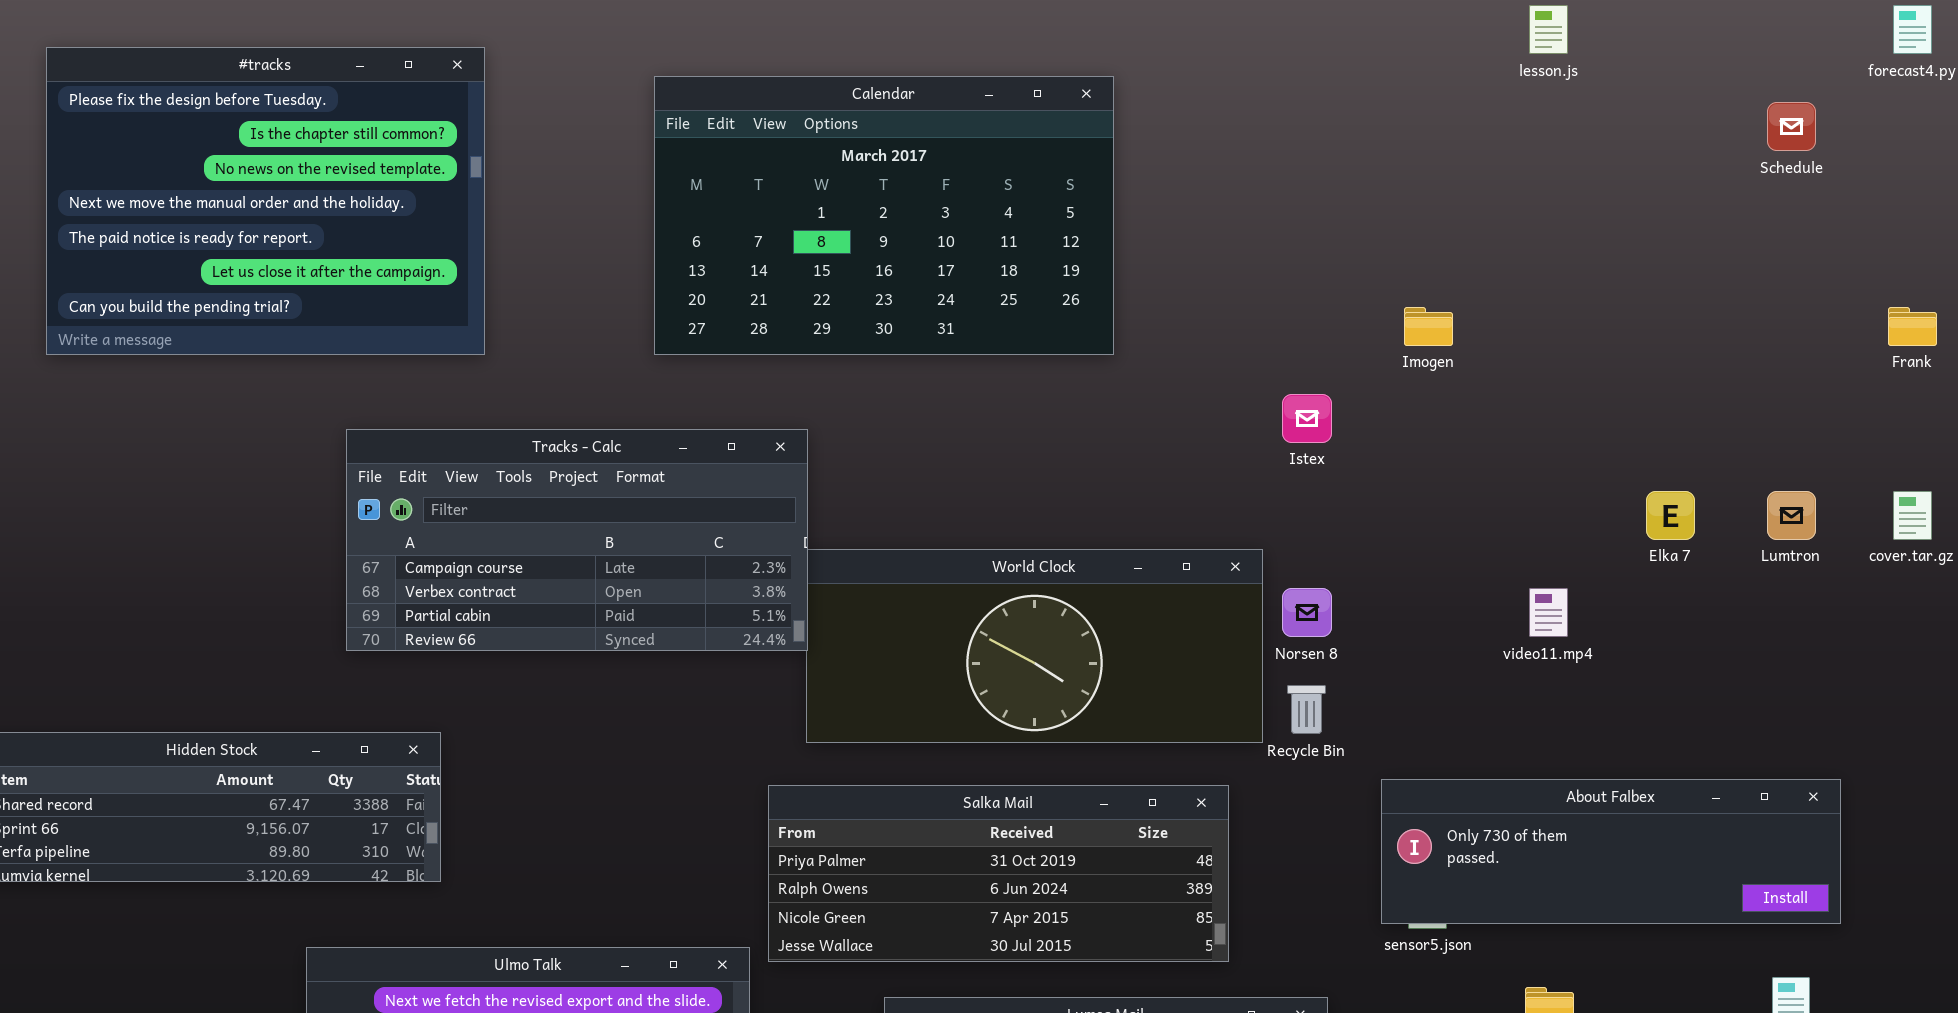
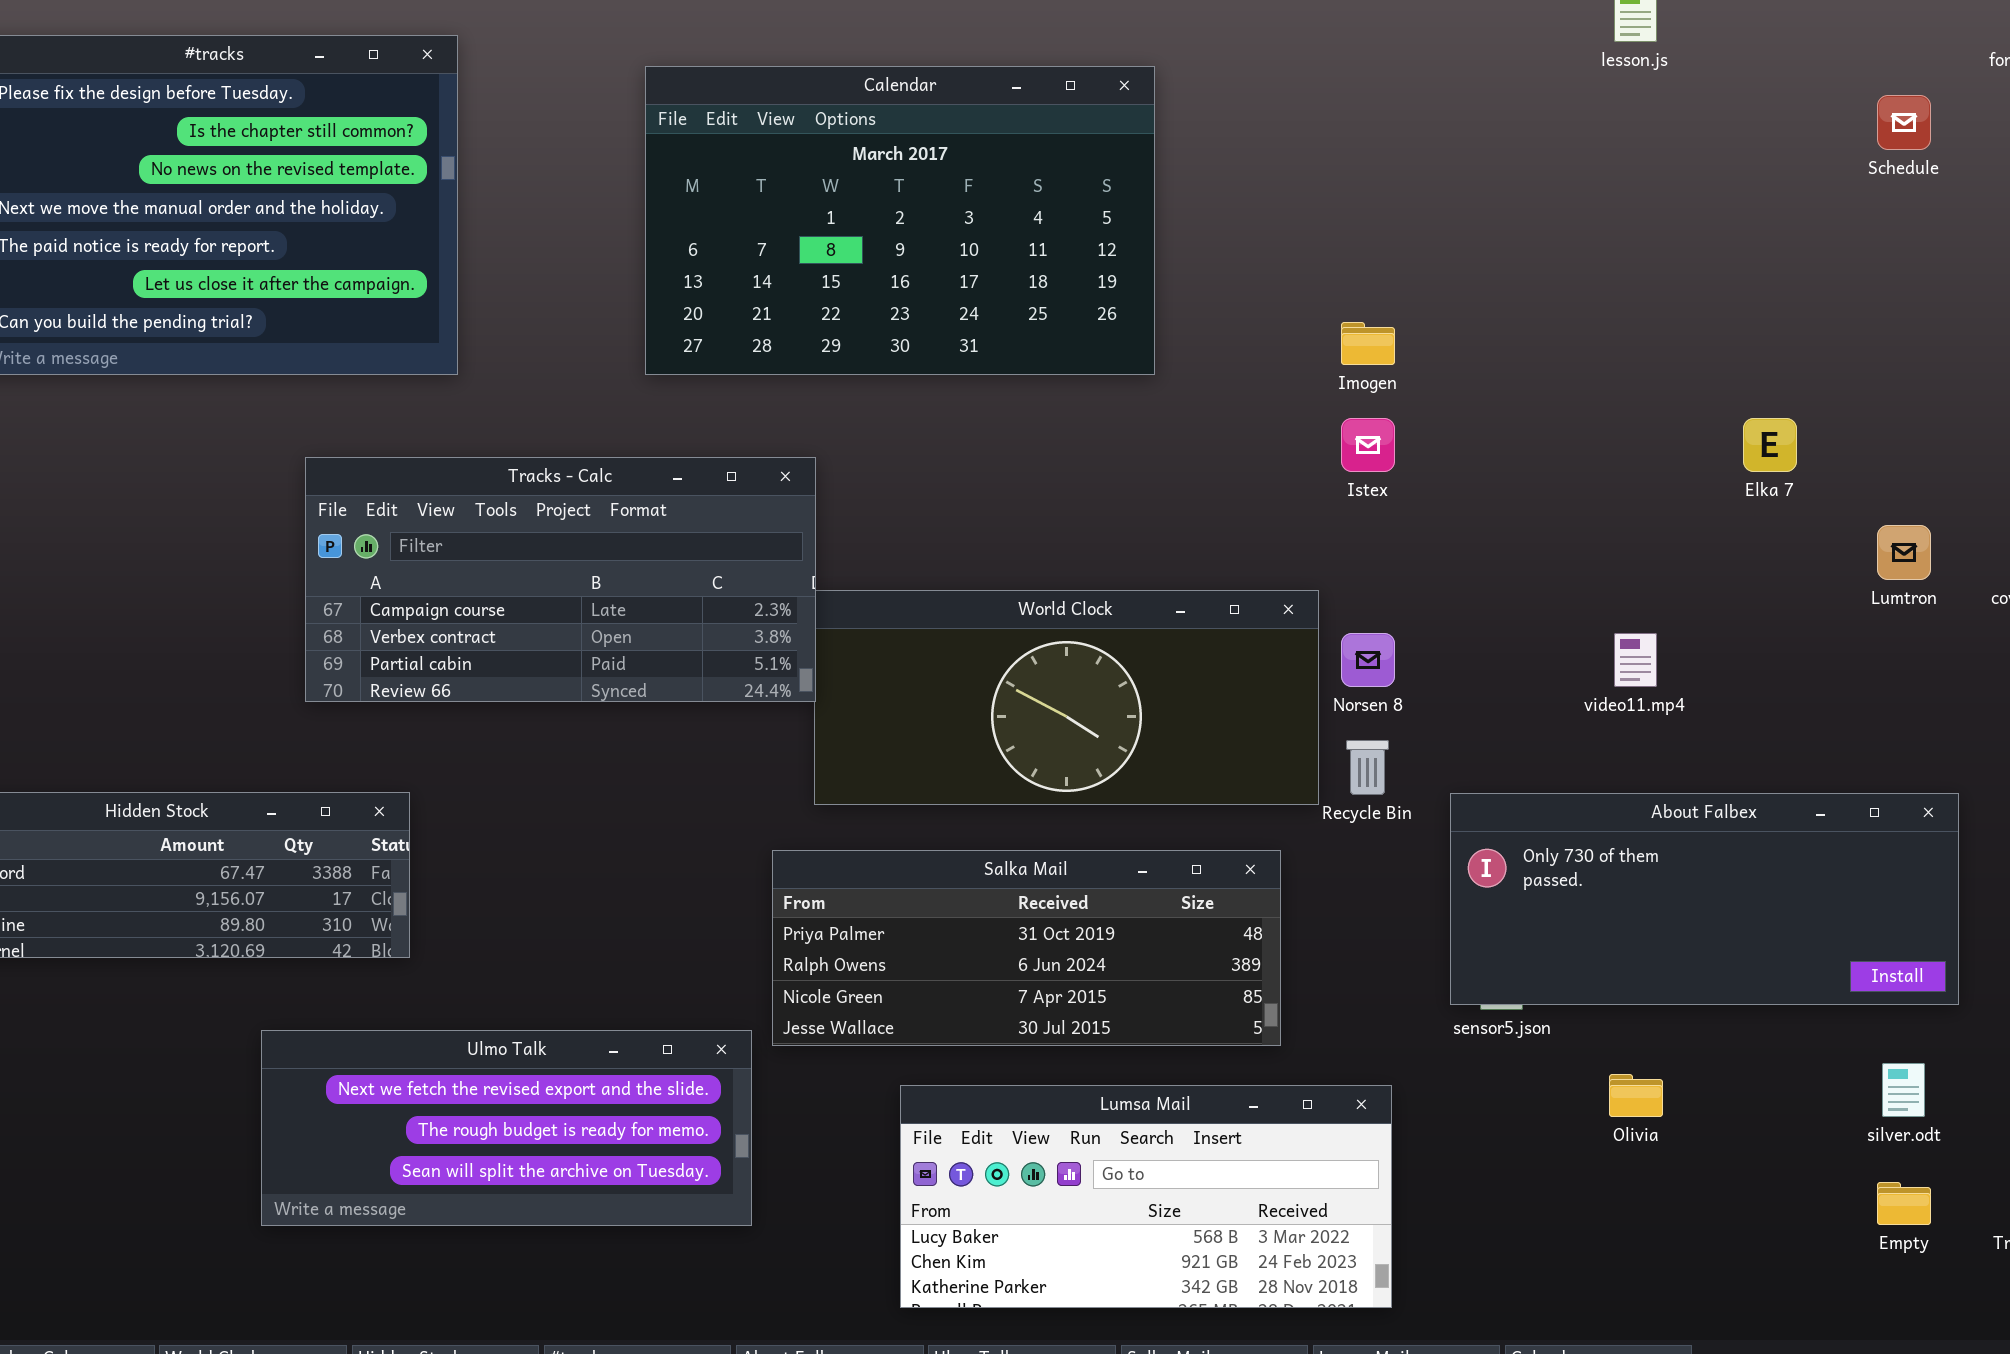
Imogen: [1404,307,1453,346] -> [1341,322,1395,365], moved
Elka 7: [1646,491,1695,540] -> [1743,418,1797,472], moved
About Falbex: [1381,779,1841,924] -> [1450,793,1959,1005], resized

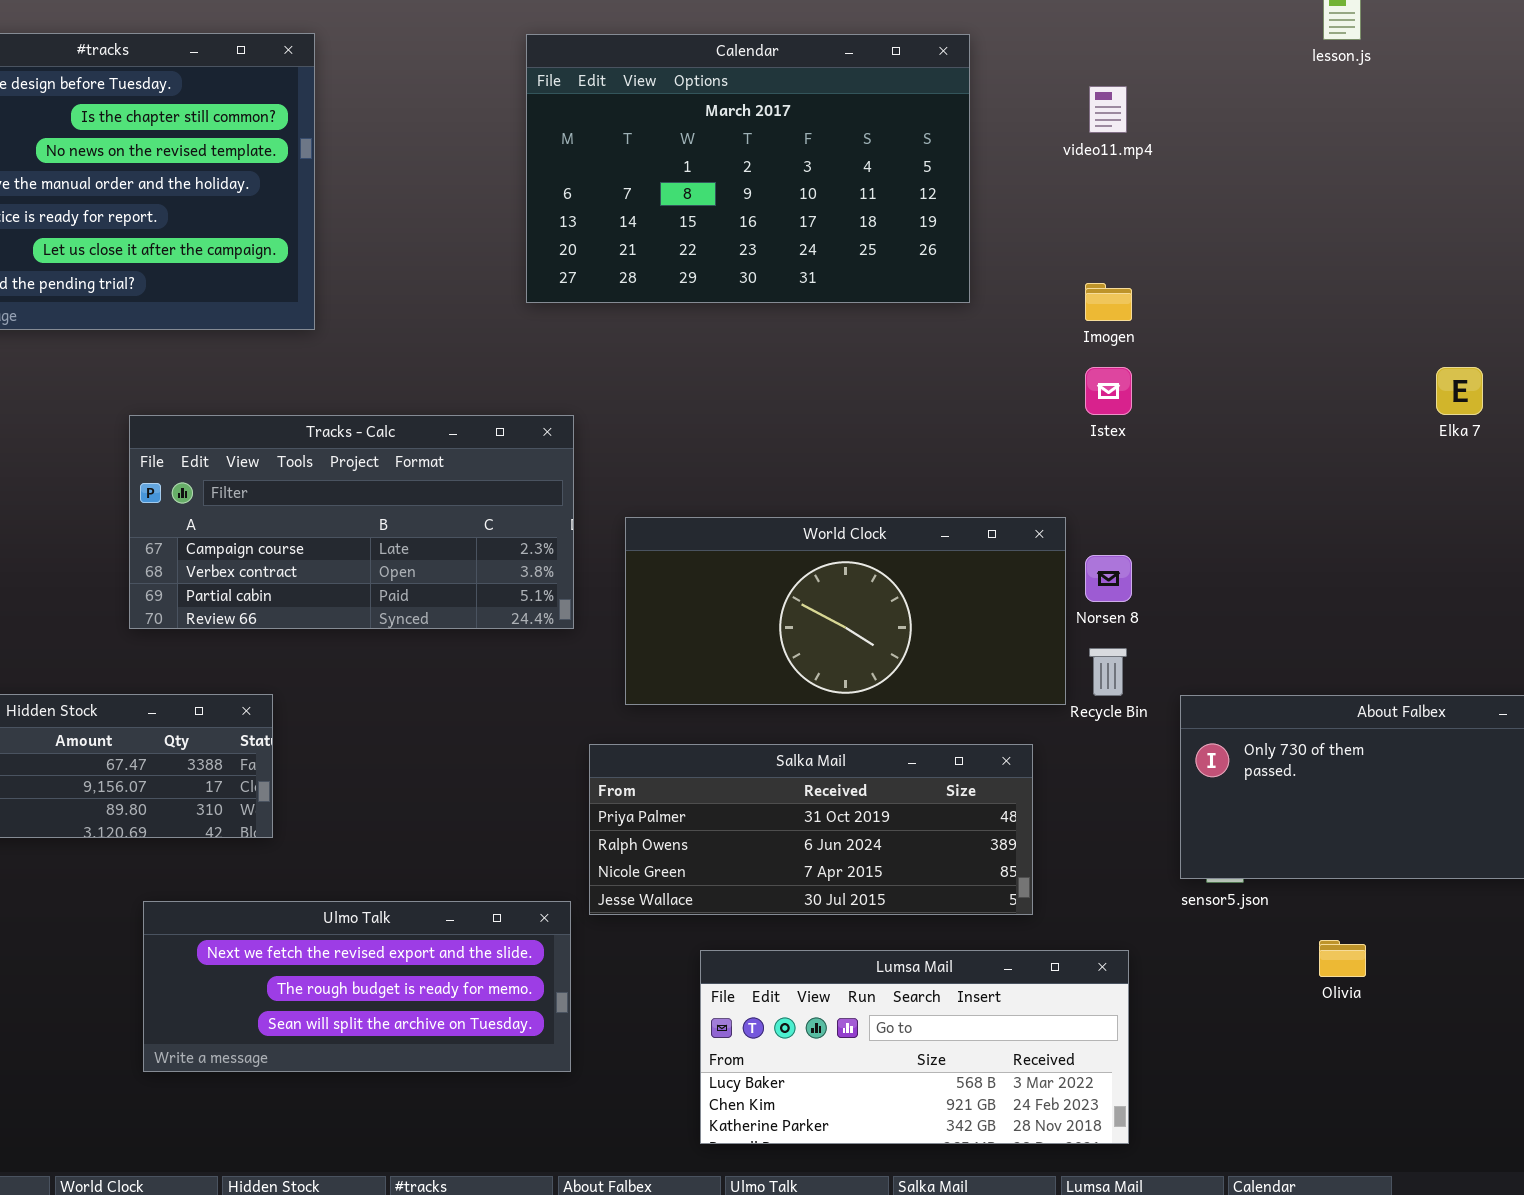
Calendar: [645,66,1155,375] -> [526,34,970,303], moved
Tracks - Calc: [305,457,816,702] -> [129,415,574,629], moved
video11.mp4: [1614,633,1657,687] -> [1089,86,1127,133], moved

